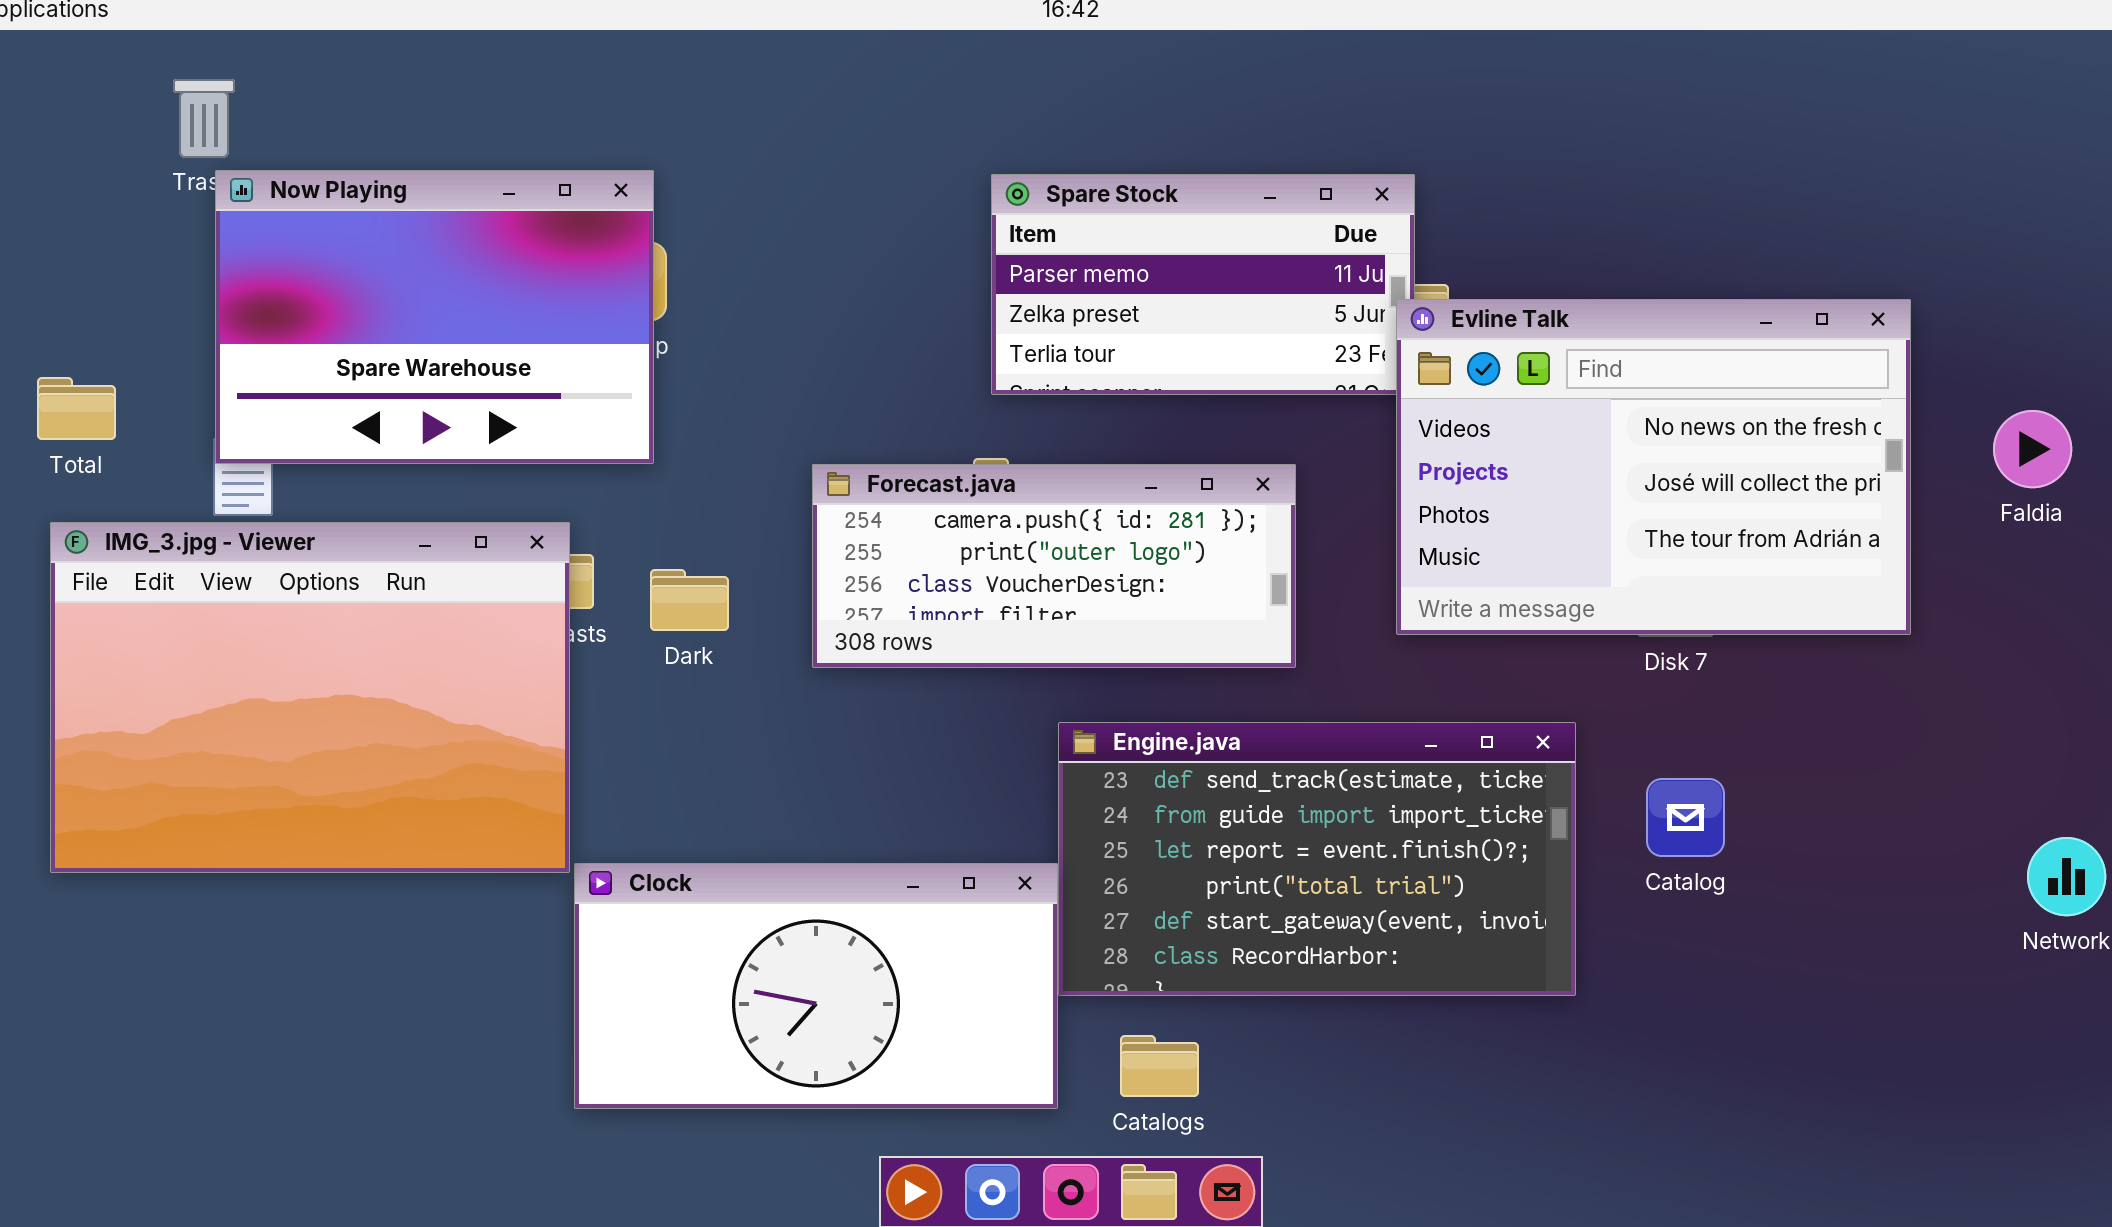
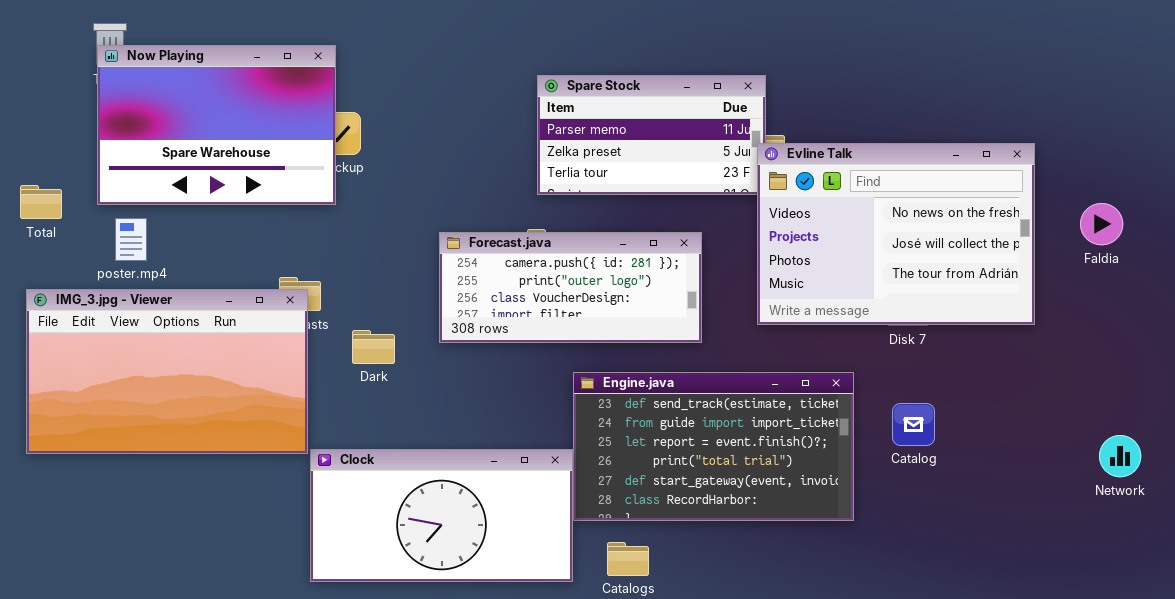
Now Playing: [215,170,654,464] -> [97,45,336,205], moved
IMG_3.jpg - Viewer: [50,522,570,873] -> [26,289,308,454], resized
Dark: [650,569,729,631] -> [352,330,395,364], moved

